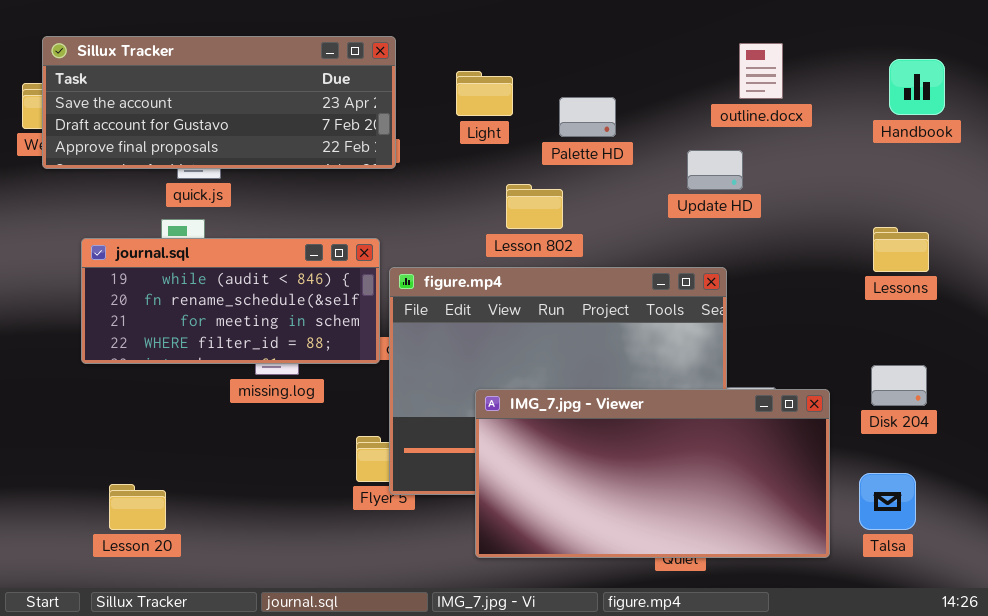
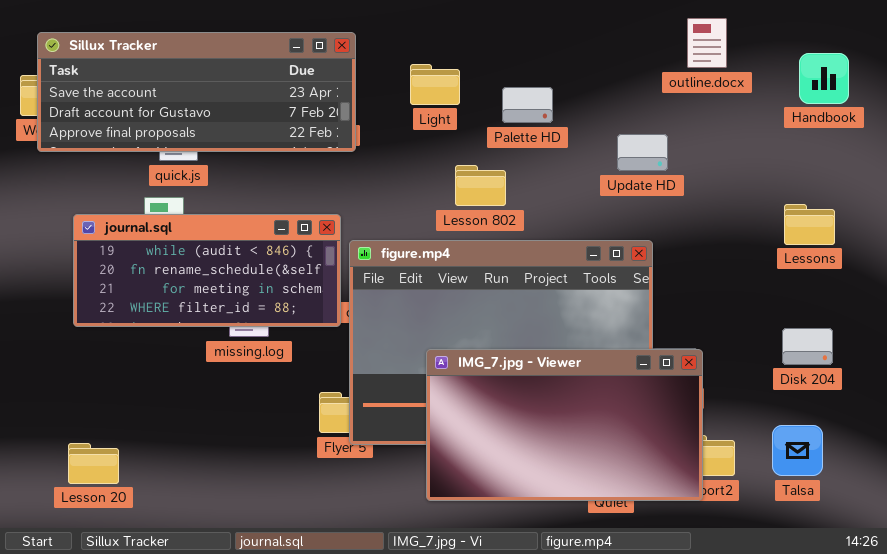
outline.docx: [739,43,783,99] -> [687,18,727,68], moved
IMG_7.jpg - Viewer: [475,389,830,558] -> [426,349,703,501], resized
Lesson 20: [109,484,166,530] -> [68,443,119,484], moved

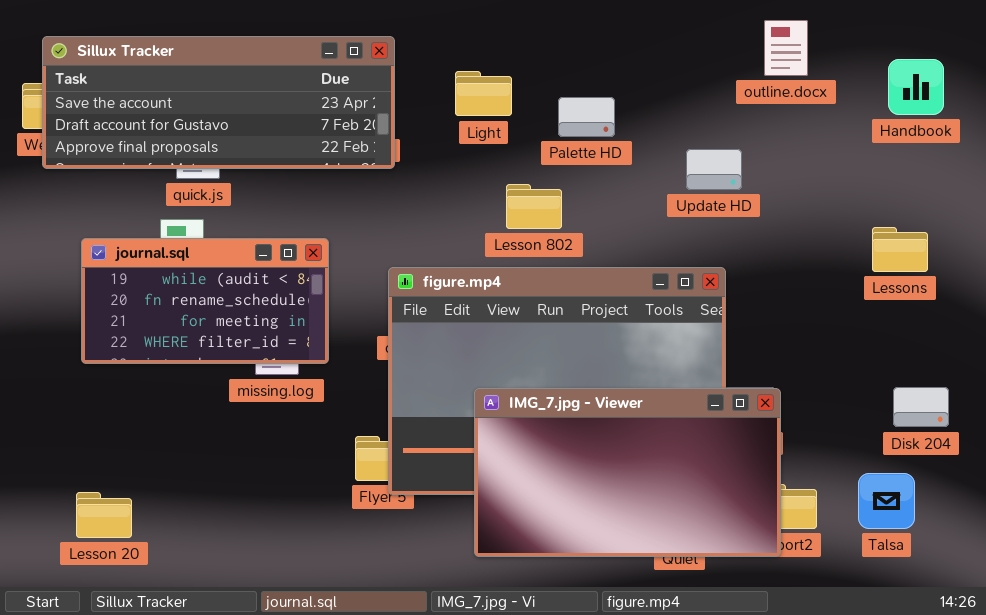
journal.sql: [73,214,341,327] -> [81,238,329,364], resized
Disk 204: [782,328,833,365] -> [893,387,949,427], moved

